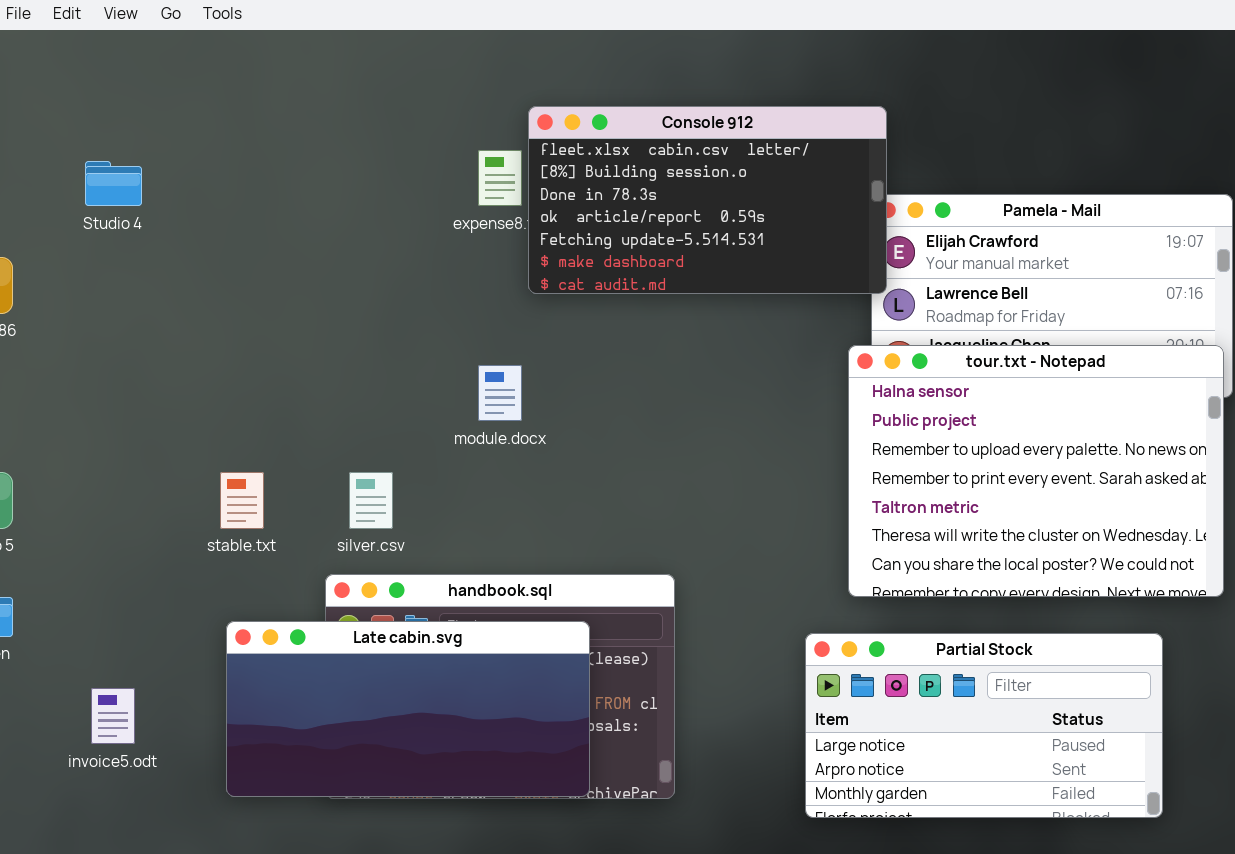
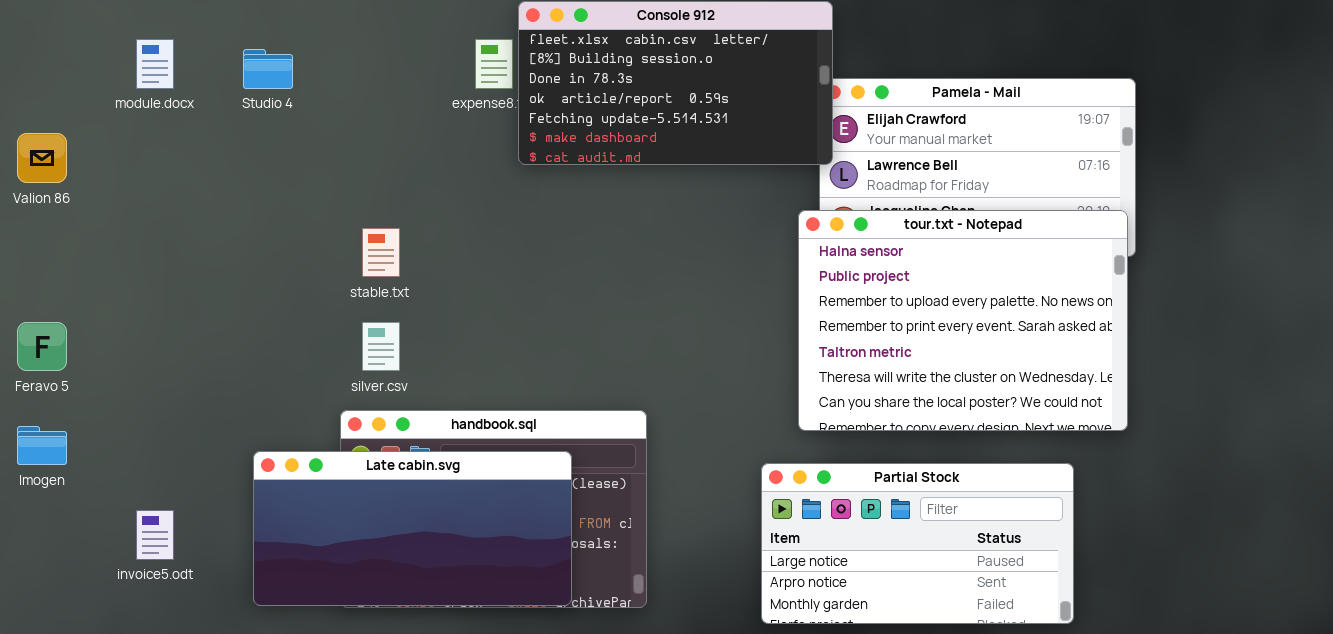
Studio 4: [85,161,142,206] -> [243,49,293,89], moved
module.docx: [478,365,522,421] -> [136,39,174,89], moved
stable.txt: [220,472,264,529] -> [362,228,400,277], moved

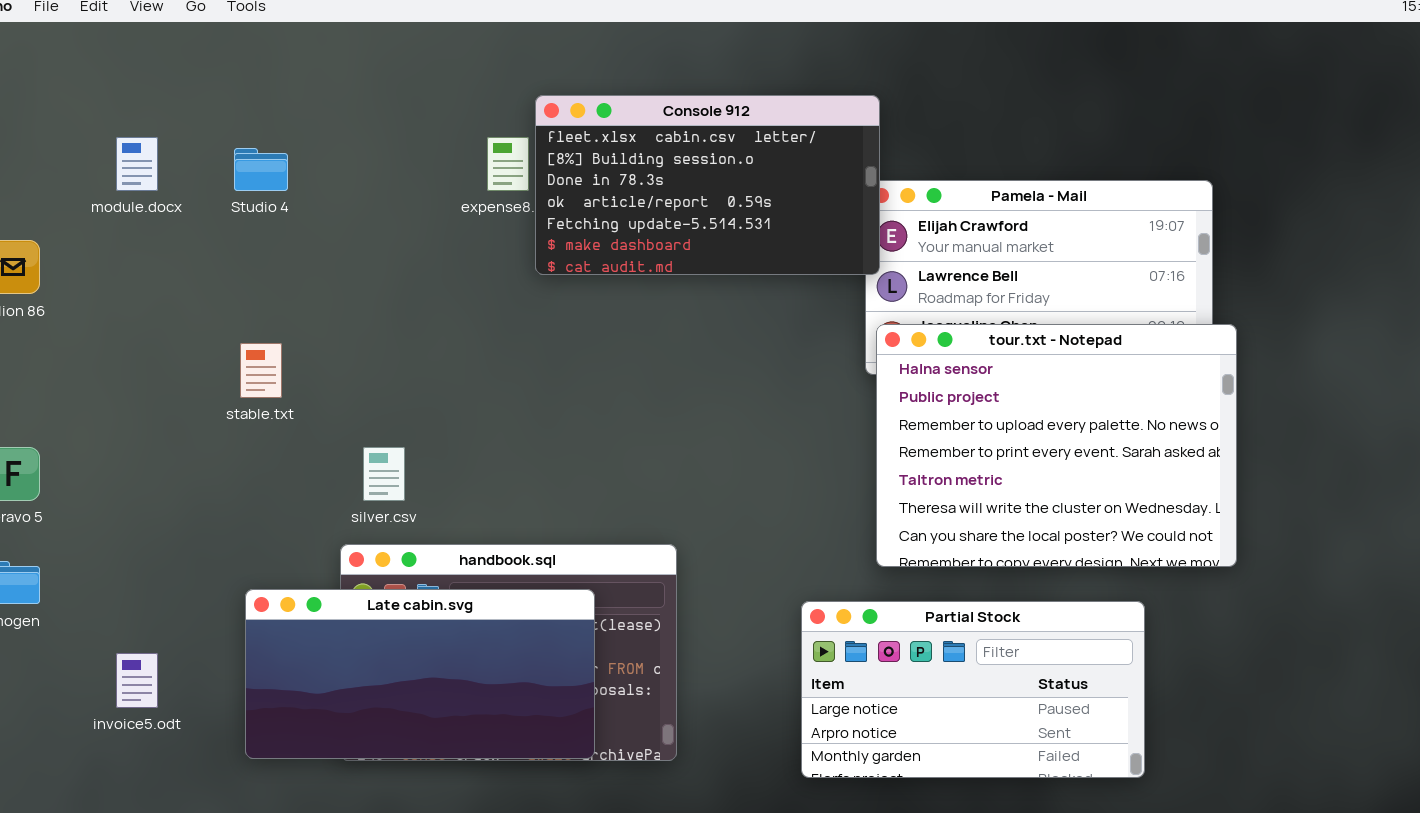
tour.txt - Notepad: [798,210,1128,431] -> [876,324,1237,567], moved
stable.txt: [362,228,400,277] -> [240,343,282,398], moved

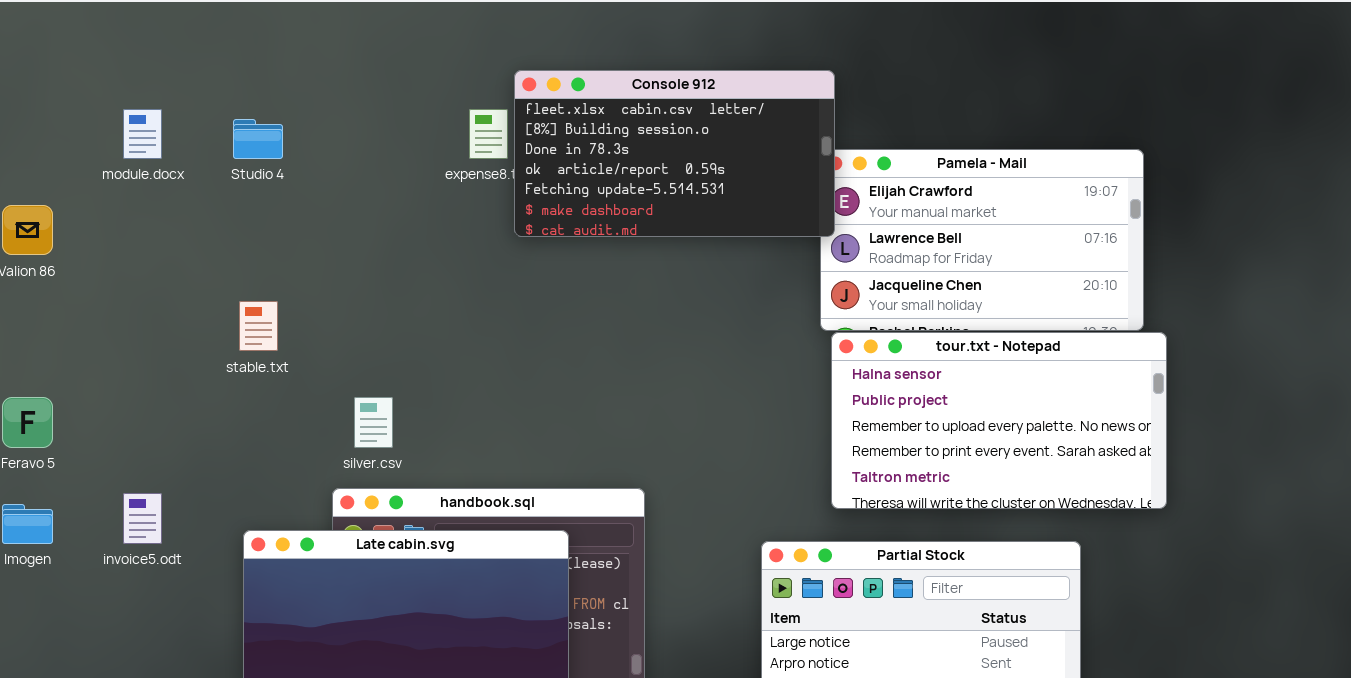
tour.txt - Notepad: [876,324,1237,567] -> [831,332,1167,509], resized
invoice5.odt: [116,653,158,708] -> [123,493,162,544], moved

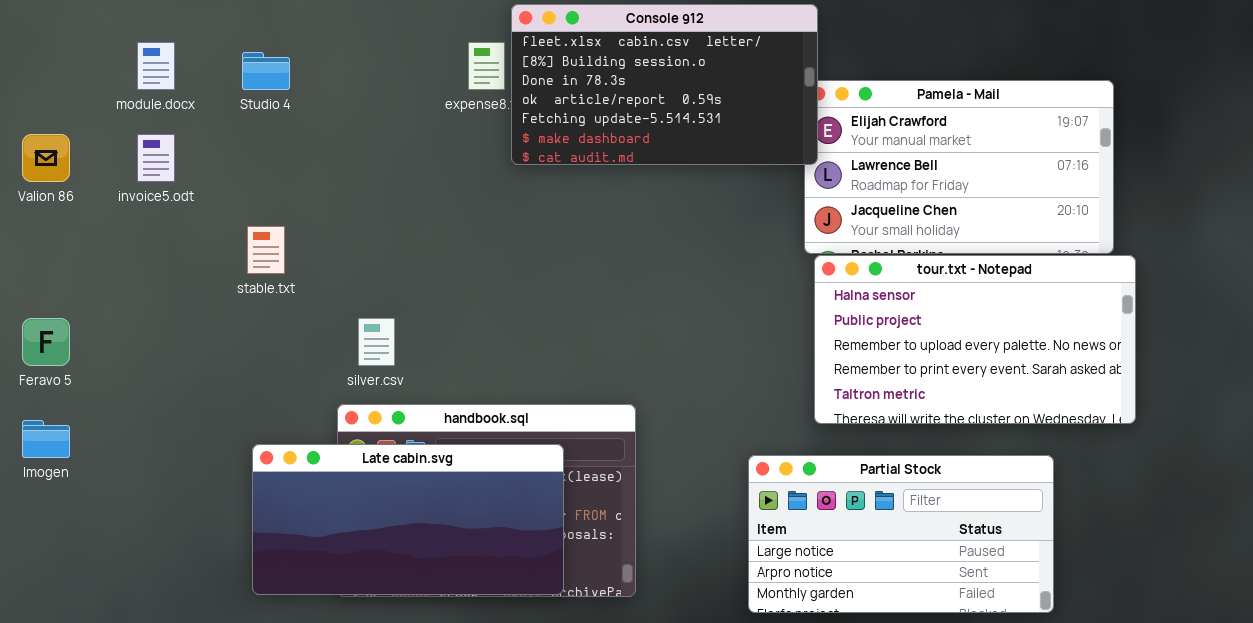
invoice5.odt: [123,493,162,544] -> [137,134,175,182], moved

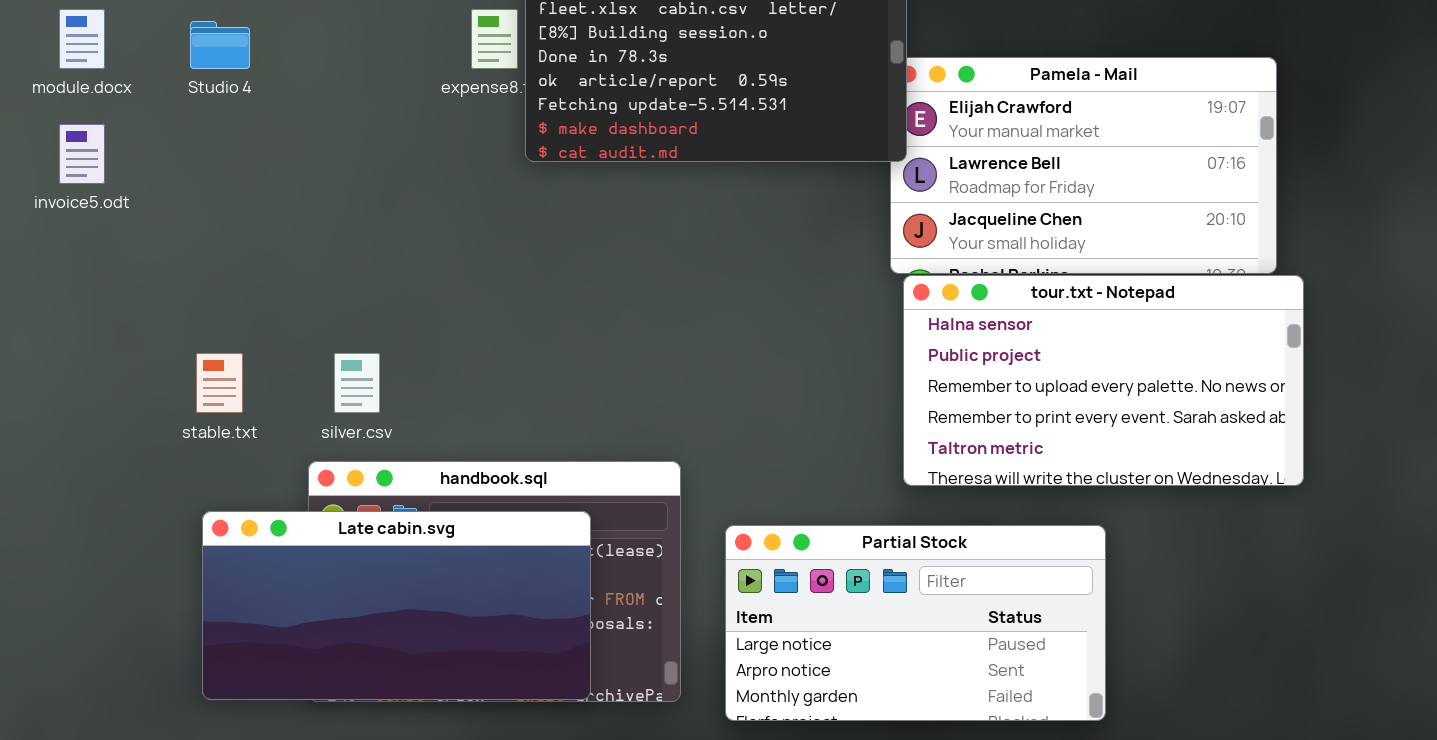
stable.txt: [247,226,285,274] -> [196,353,243,413], moved
Partial Stock: [748,455,1054,613] -> [725,525,1106,721], moved

